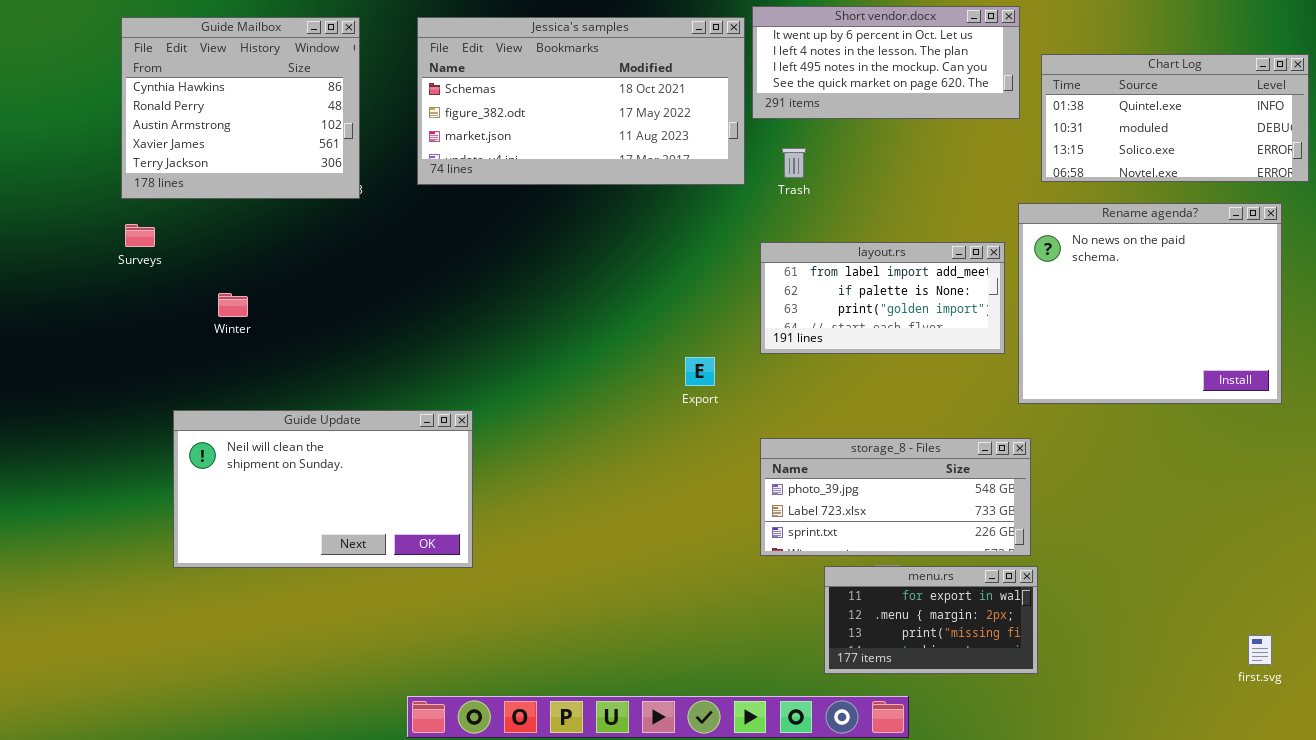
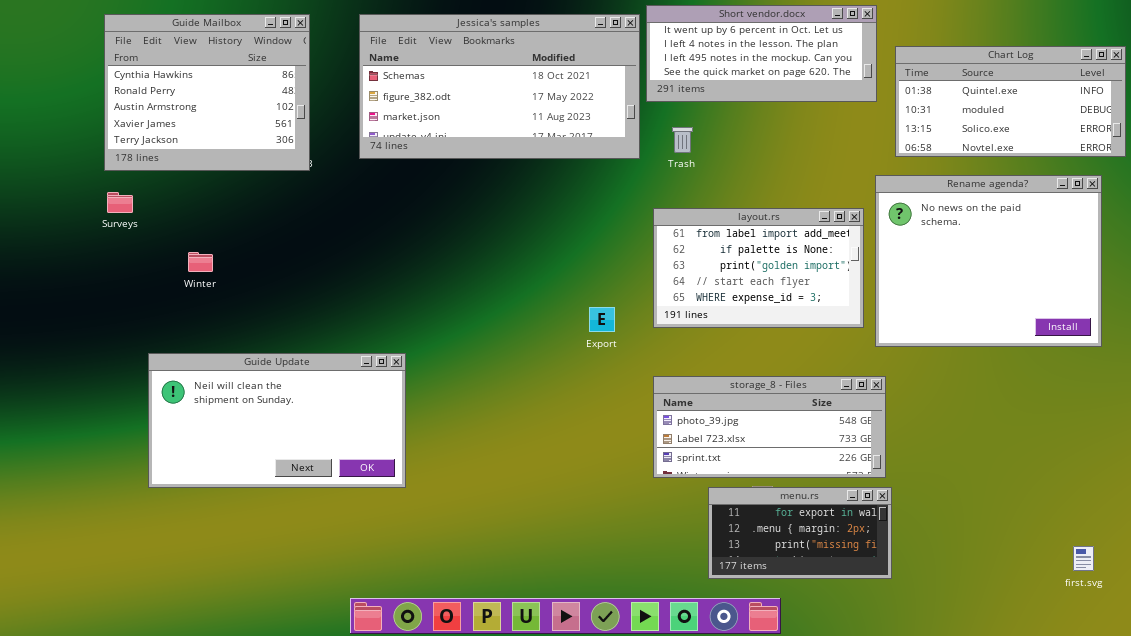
layout.rs: [760,242,1005,354] -> [653,208,864,328], resized

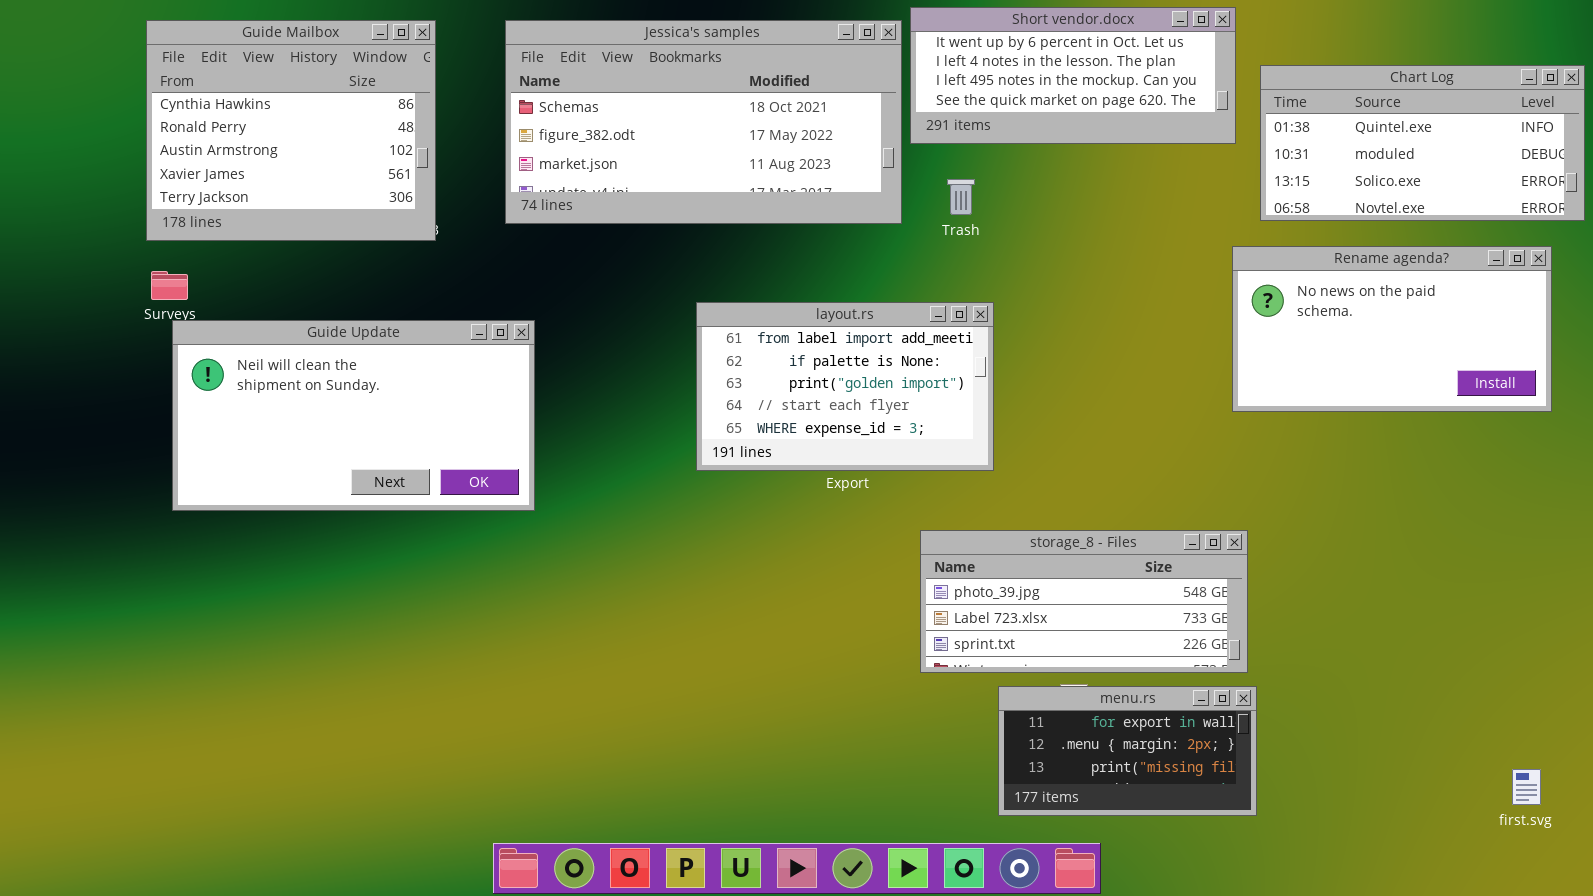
Rename agenda?: [875,175,1102,347] -> [1232,246,1552,412], resized
layout.rs: [653,208,864,328] -> [696,302,994,471], moved
Guide Update: [148,353,406,488] -> [172,320,535,511], moved

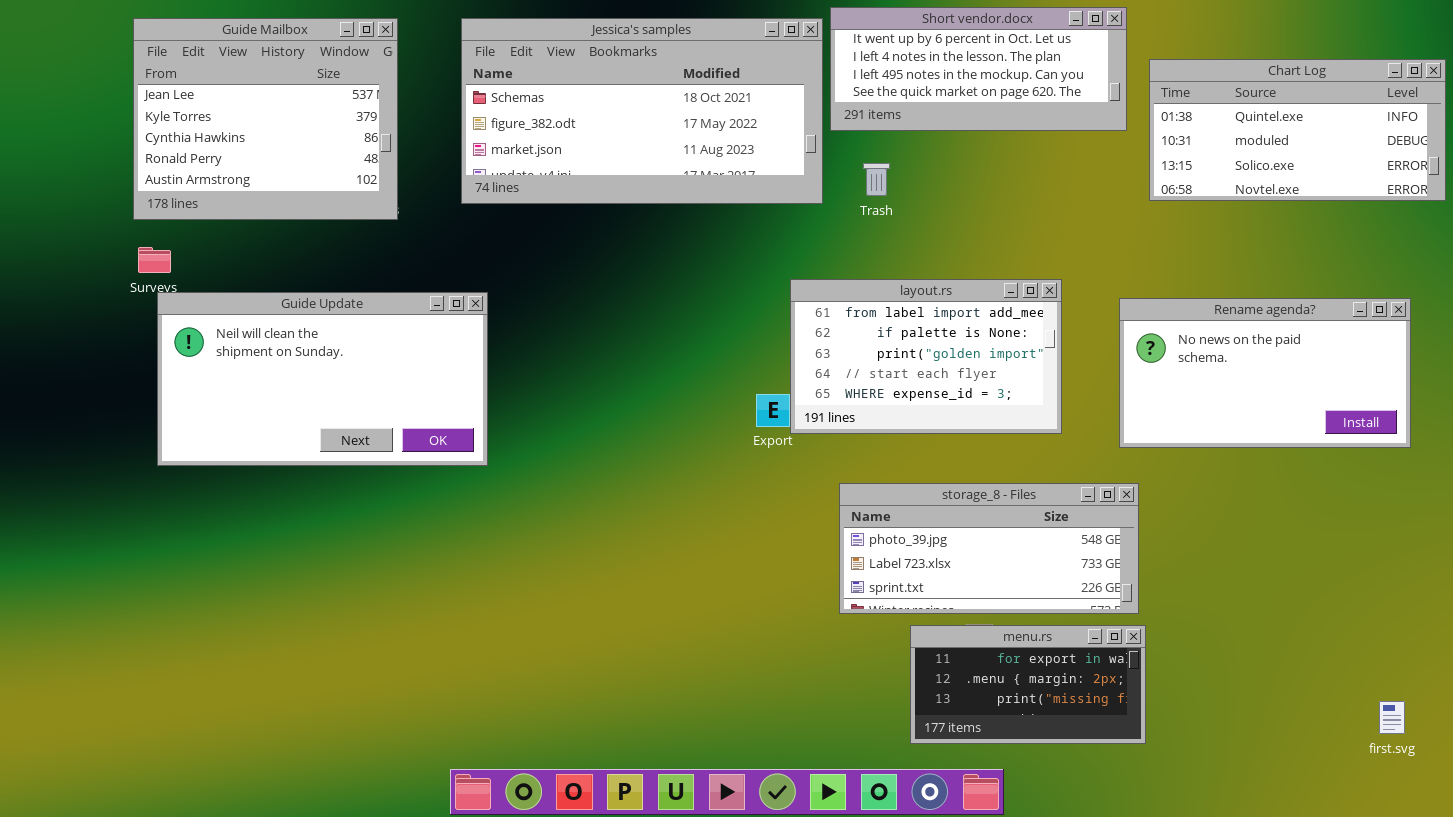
Guide Mailbox: [146,20,436,241] -> [133,18,398,220], scrolled up 2 rows
Rename agenda?: [1232,246,1552,412] -> [1119,298,1411,448], moved
layout.rs: [696,302,994,471] -> [790,279,1062,434], moved

